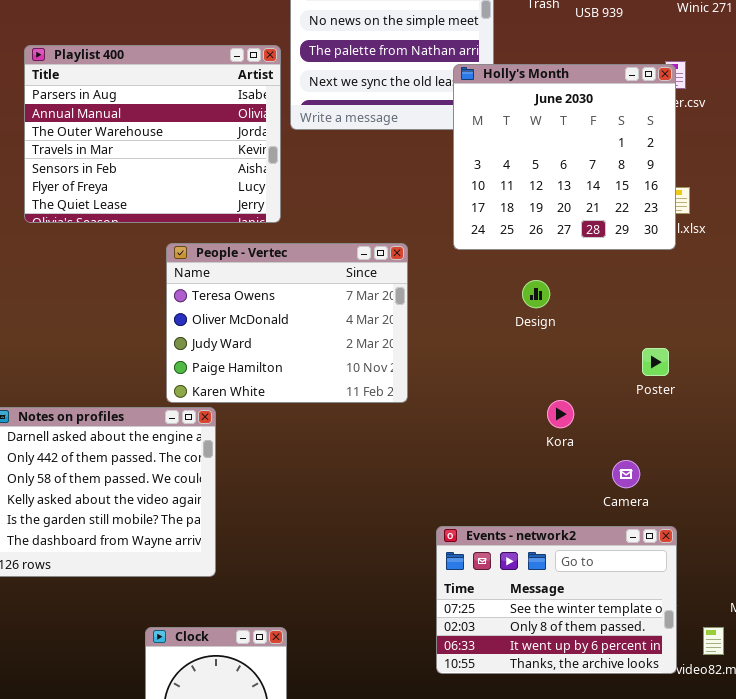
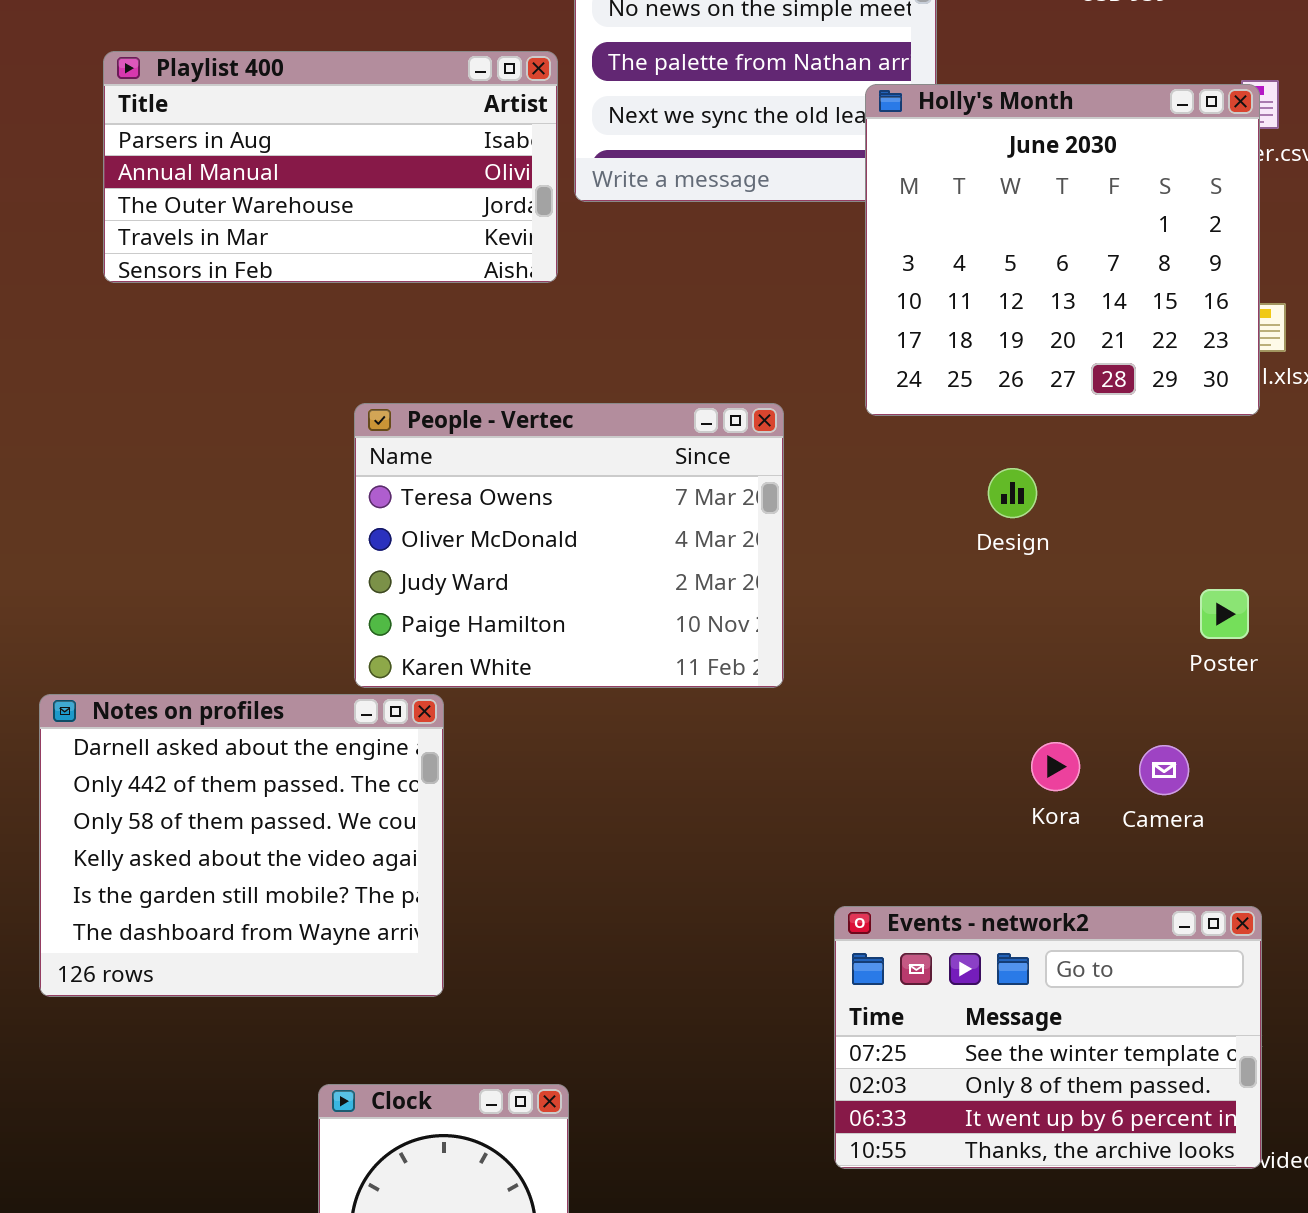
Playlist 400: [24,45,281,223] -> [103,51,558,283], resized
Kora: [547,400,574,428] -> [1031,742,1080,791], moved
Camera: [612,460,640,488] -> [1139,745,1189,795], moved

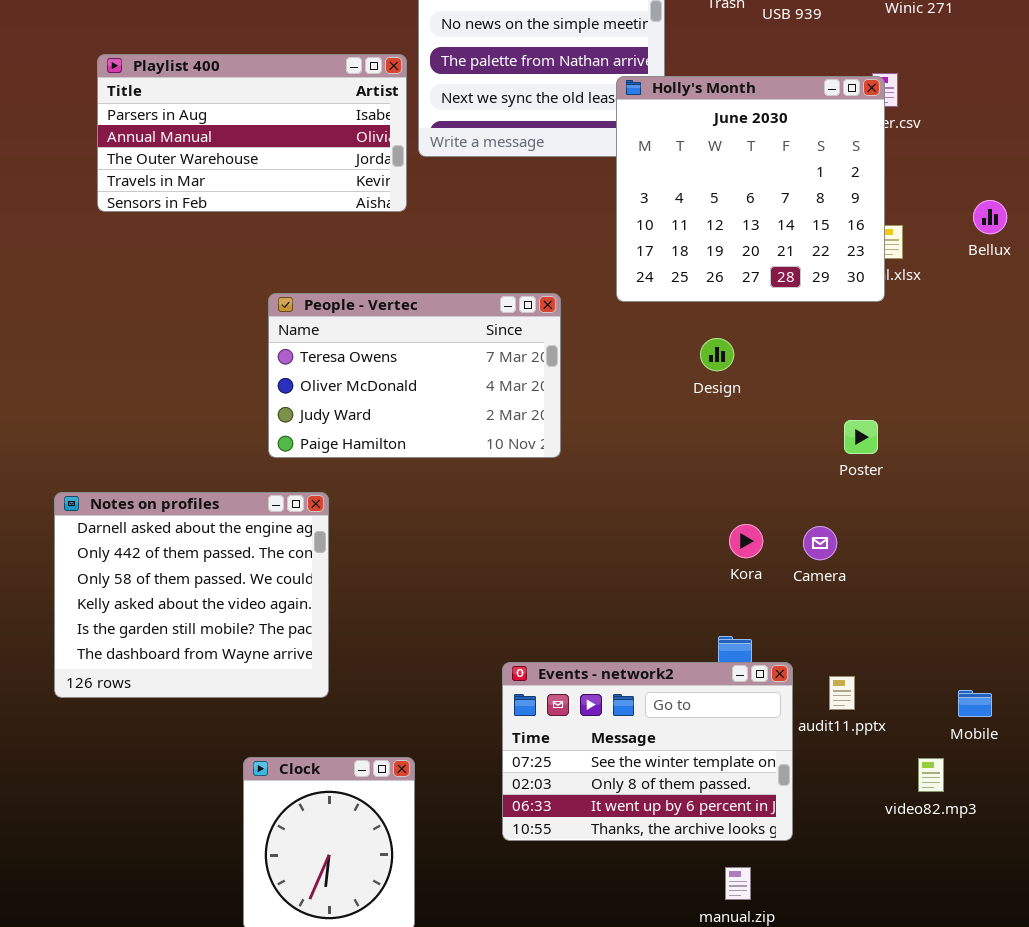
People - Vertec: [354,403,784,688] -> [268,293,561,458], resized
Events - network2: [834,906,1262,1169] -> [502,662,793,841], moved

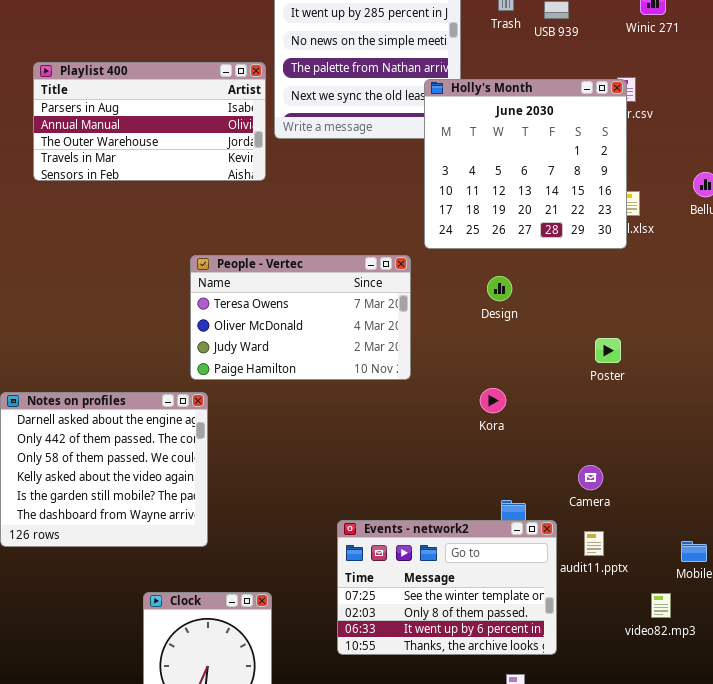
People - Vertec: [268,293,561,458] -> [190,255,411,380], moved
Kora: [729,524,763,558] -> [480,388,506,413], moved
Camera: [803,526,837,560] -> [578,465,603,490], moved

